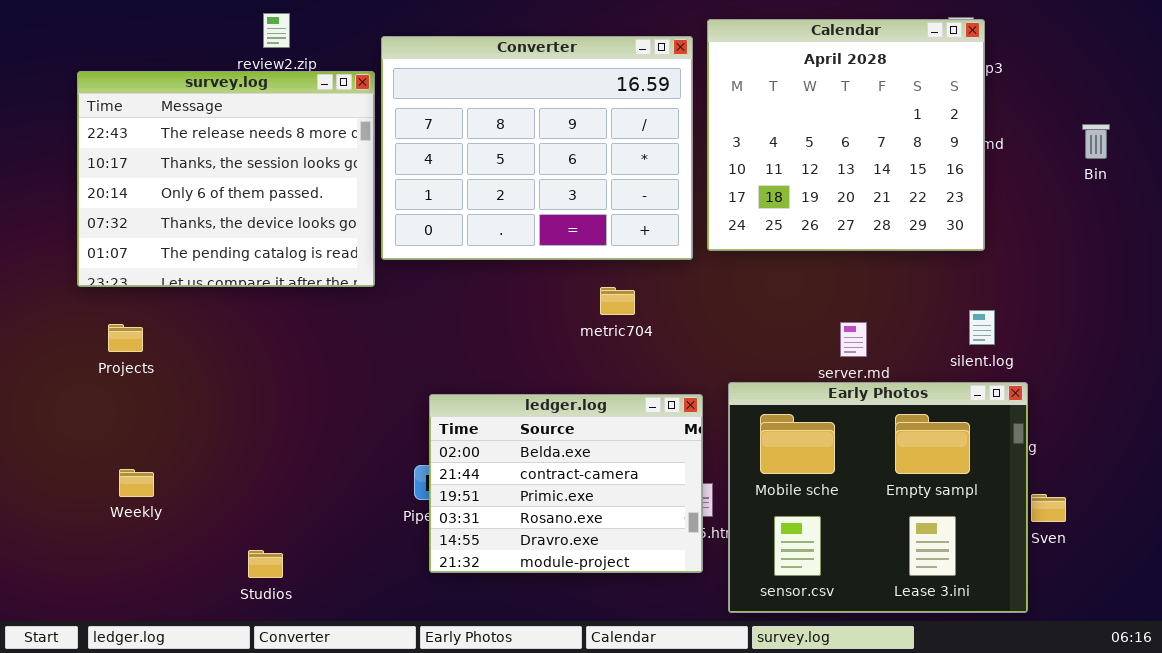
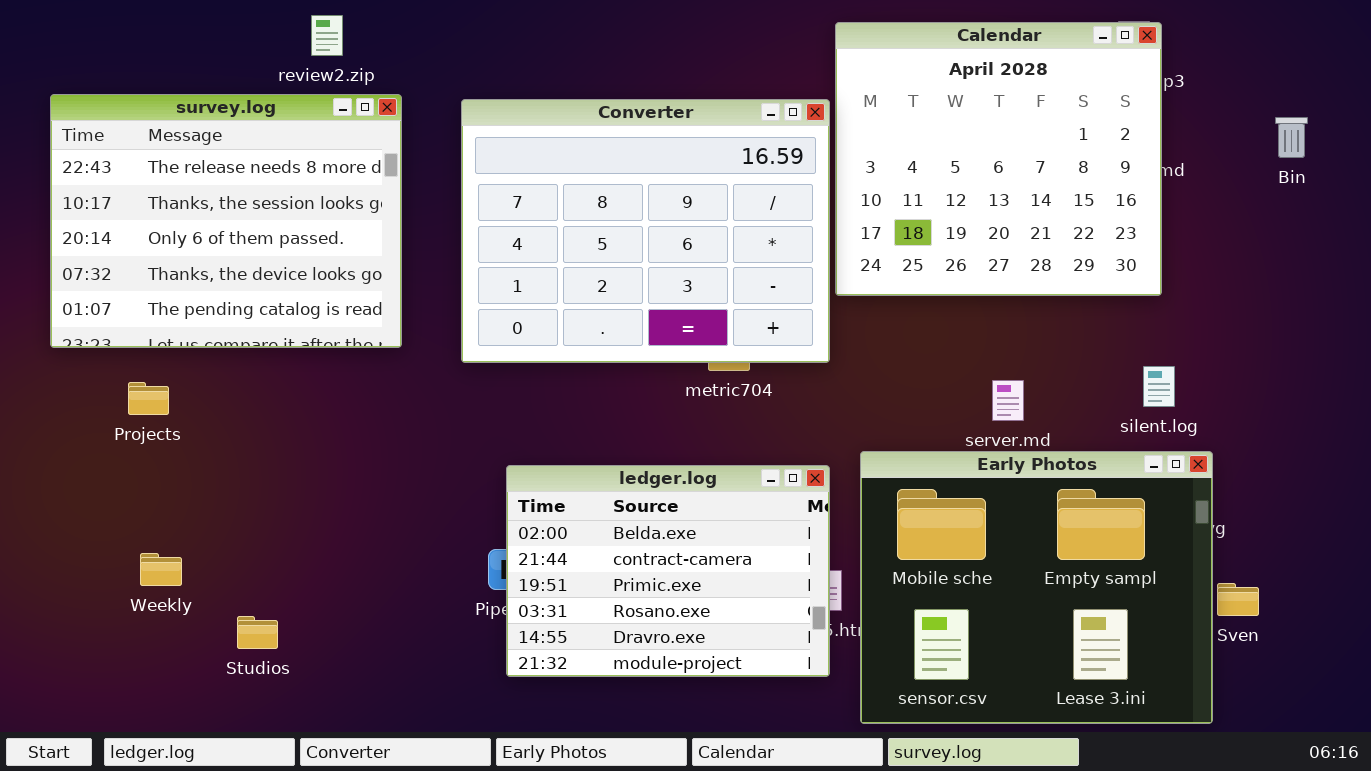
Converter: [381,36,693,260] -> [461,99,830,363], moved
survey.log: [77,71,375,287] -> [50,94,402,348], moved
Bin: [1082,124,1110,159] -> [1275,117,1308,158], moved
Studios: [248,550,283,578] -> [237,616,278,649], moved

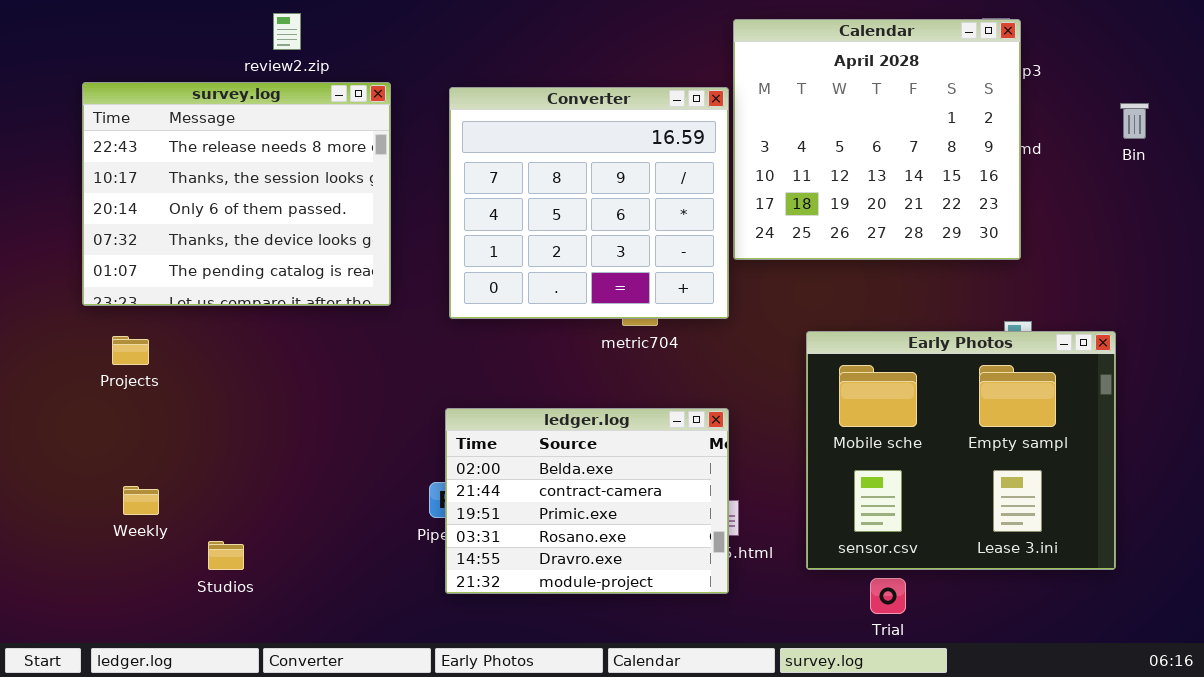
survey.log: [50,94,402,348] -> [82,82,391,306], moved
Converter: [461,99,830,363] -> [449,87,729,319], resized
Early Photos: [860,451,1213,724] -> [806,331,1116,570], moved

